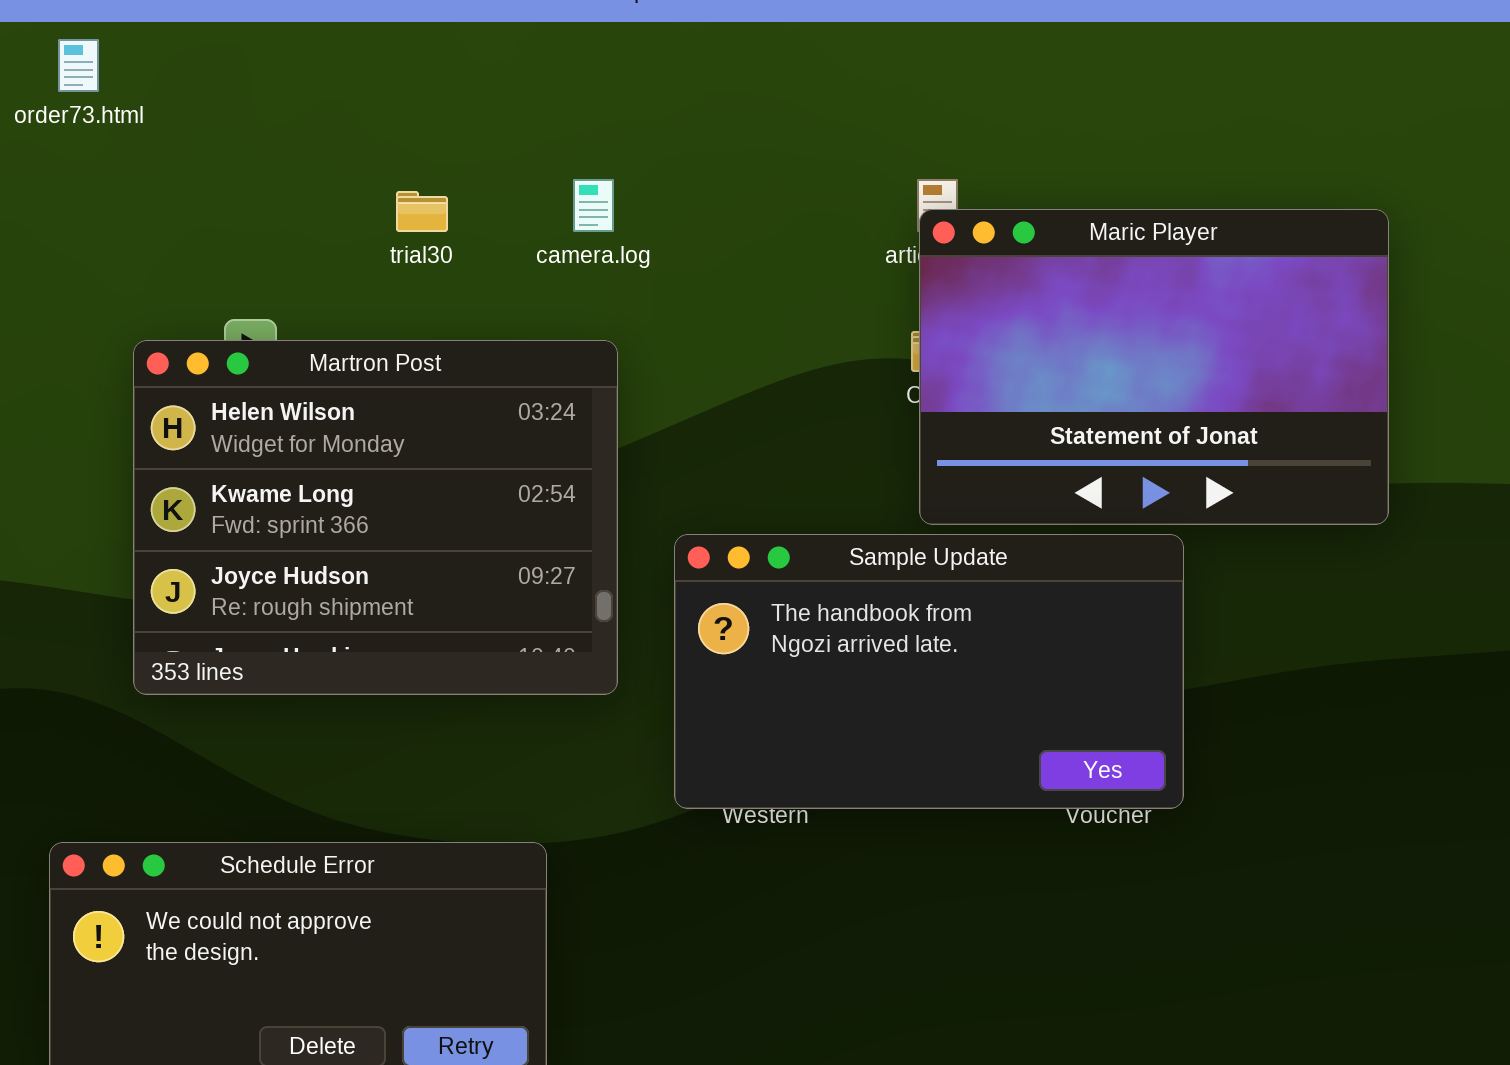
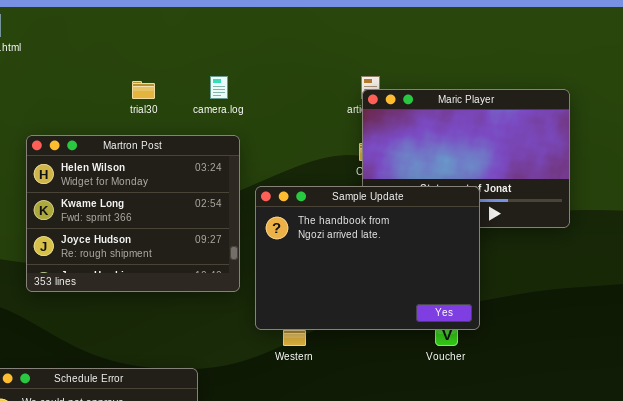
Martron Post: [133,340,618,695] -> [26,135,240,292], moved
Sample Update: [674,534,1184,809] -> [255,186,480,330], moved, resized

